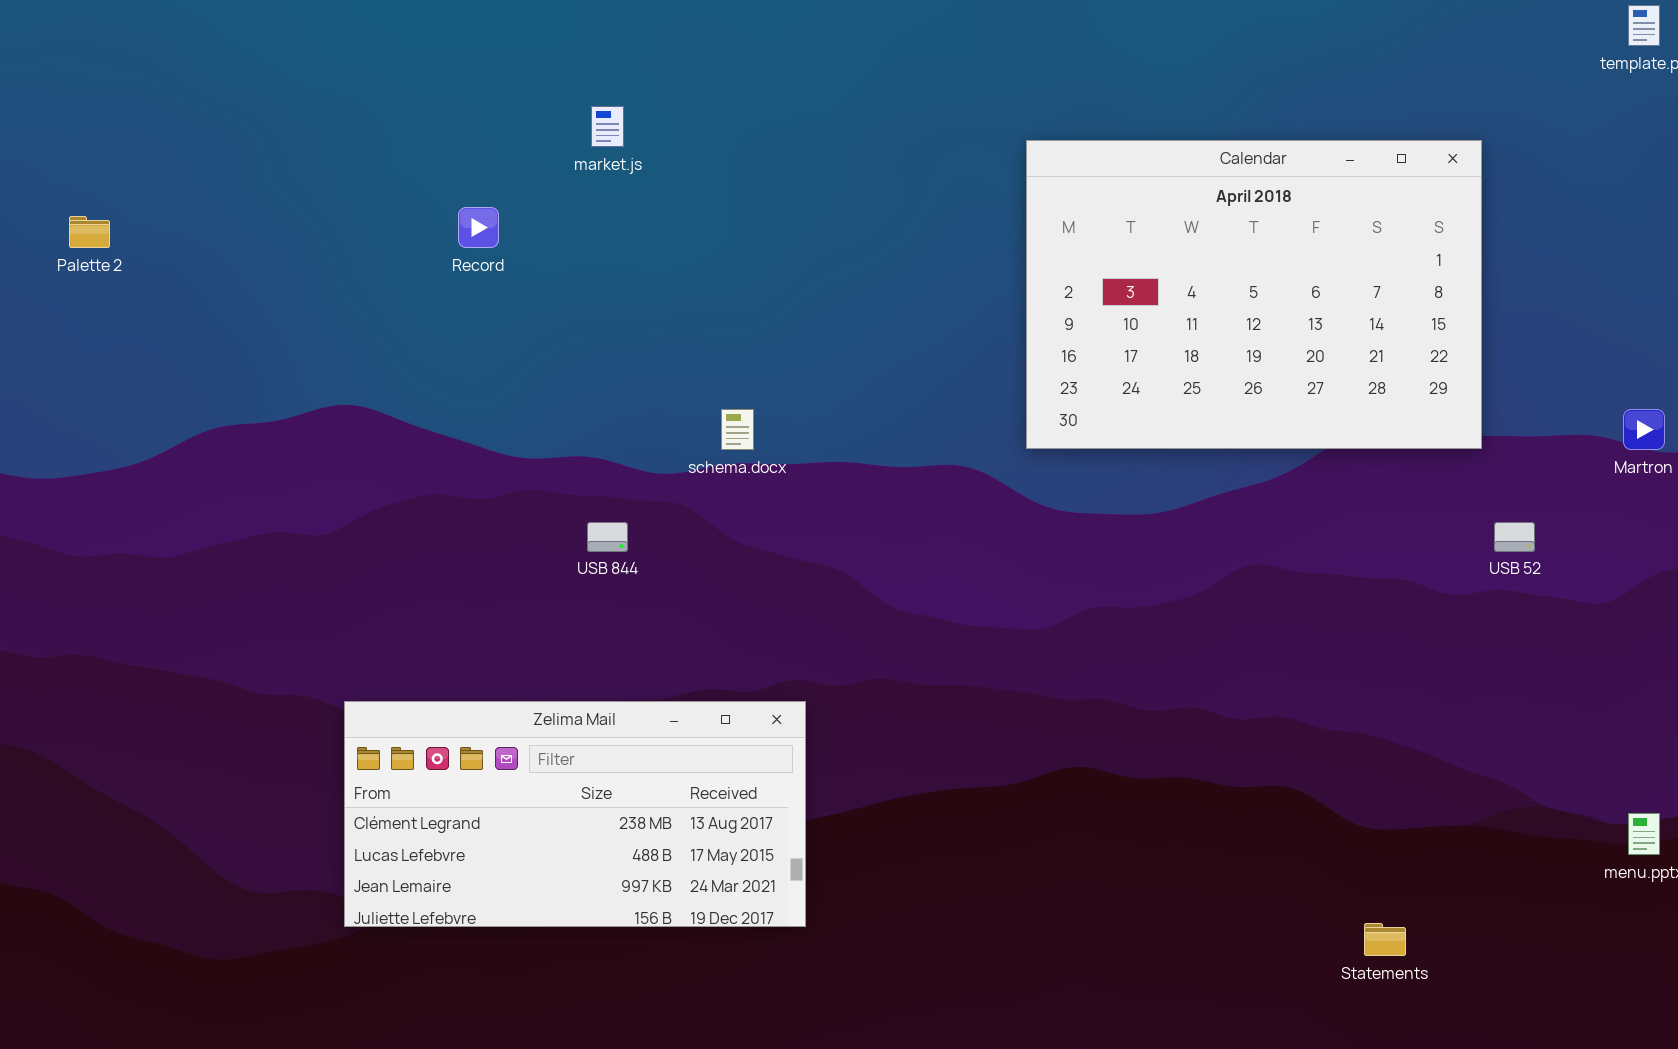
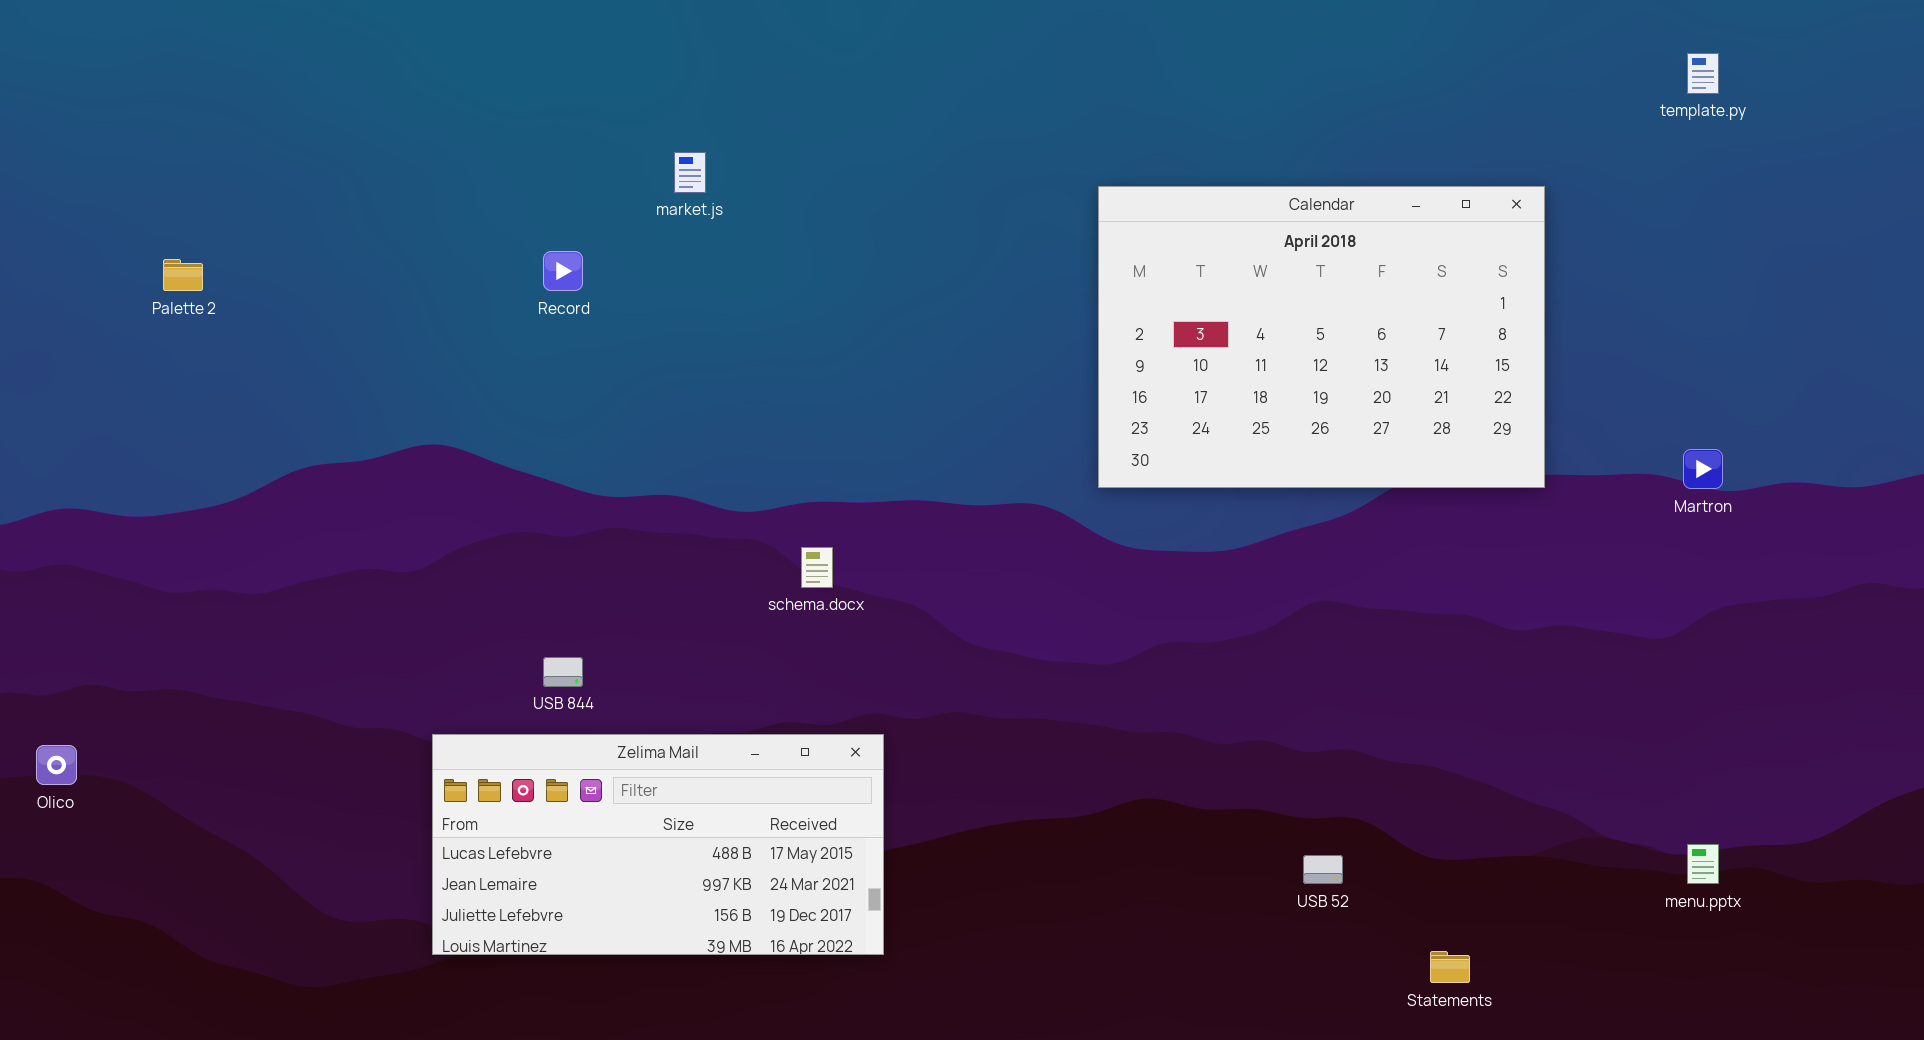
schema.docx: [721,409,754,450] -> [801,547,833,588], moved
USB 844: [587,522,628,552] -> [543,657,583,687], moved
USB 52: [1494,522,1535,552] -> [1303,855,1343,884], moved
Zelima Mail: [344,701,806,927] -> [432,734,884,955], scrolled down 1 row

